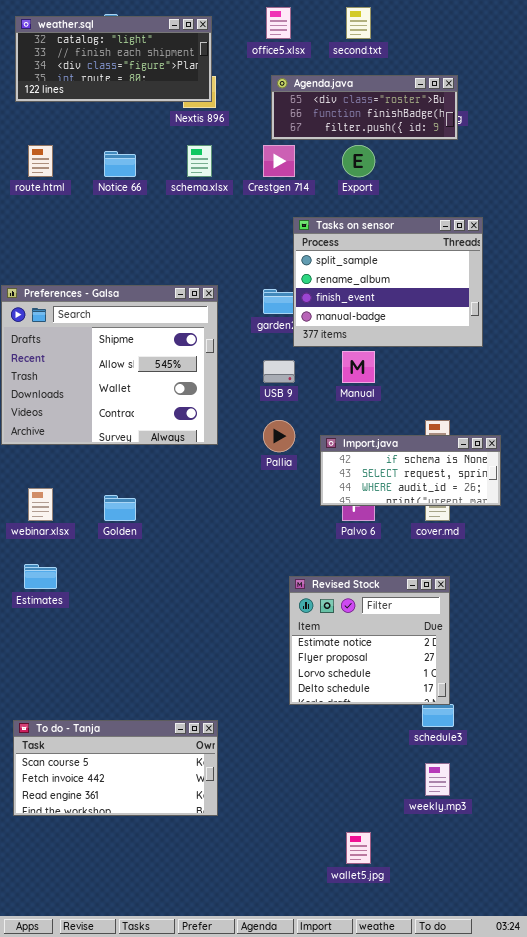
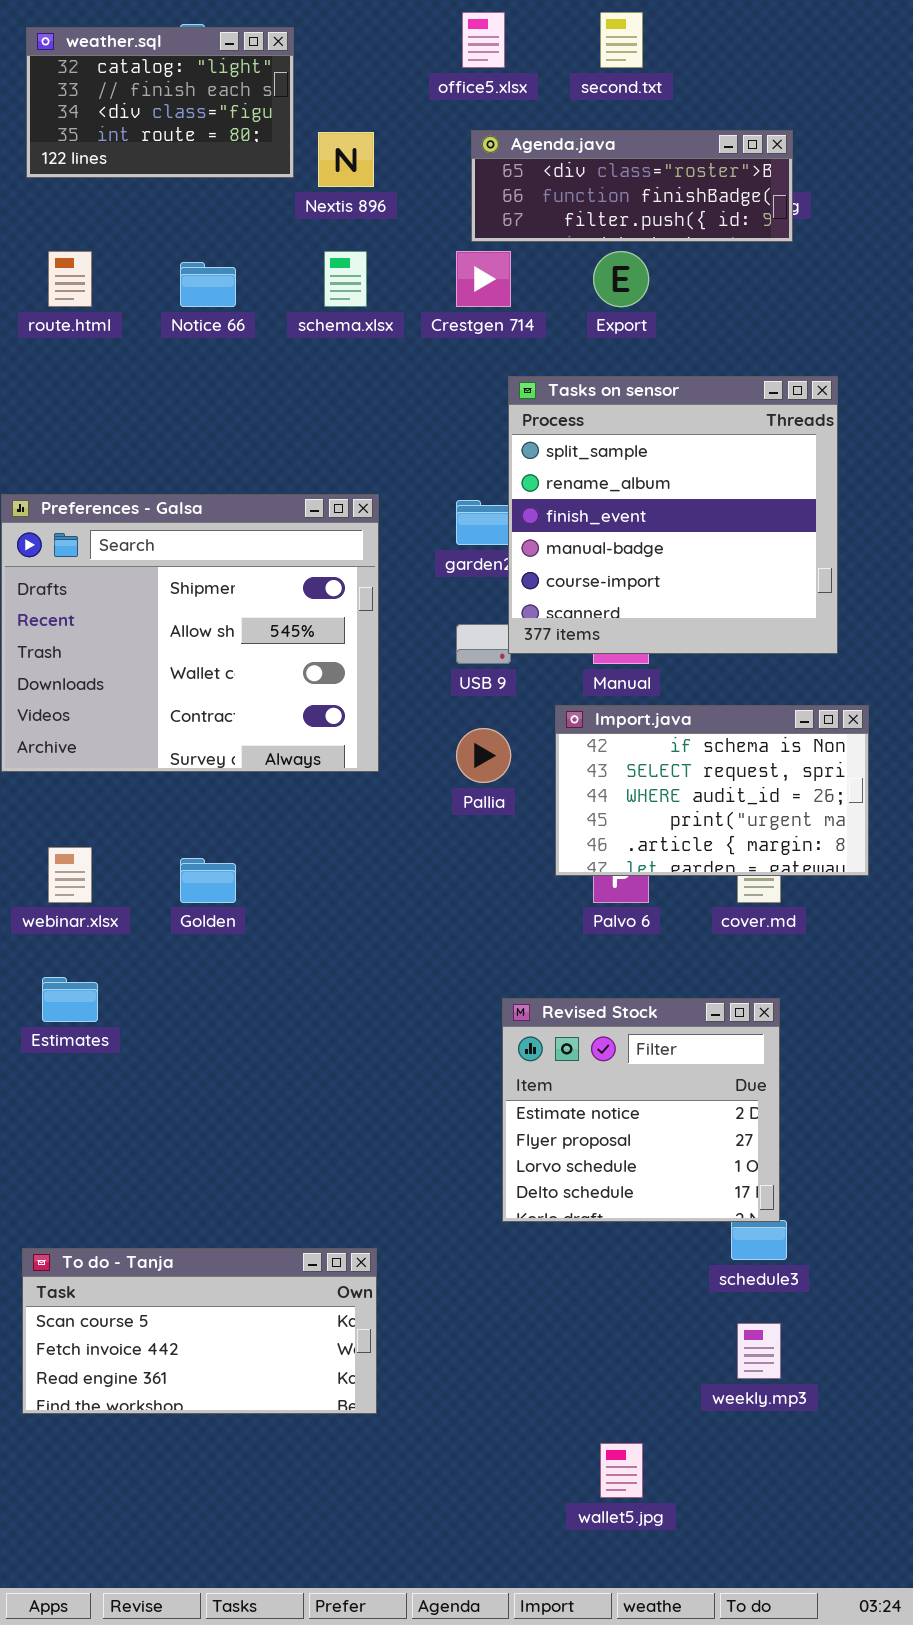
weather.sql: [15,16,212,102] -> [26,27,294,178], resized
Tasks on sensor: [293,217,483,347] -> [508,376,838,654], resized
Import.java: [320,435,501,506] -> [555,705,869,876], resized

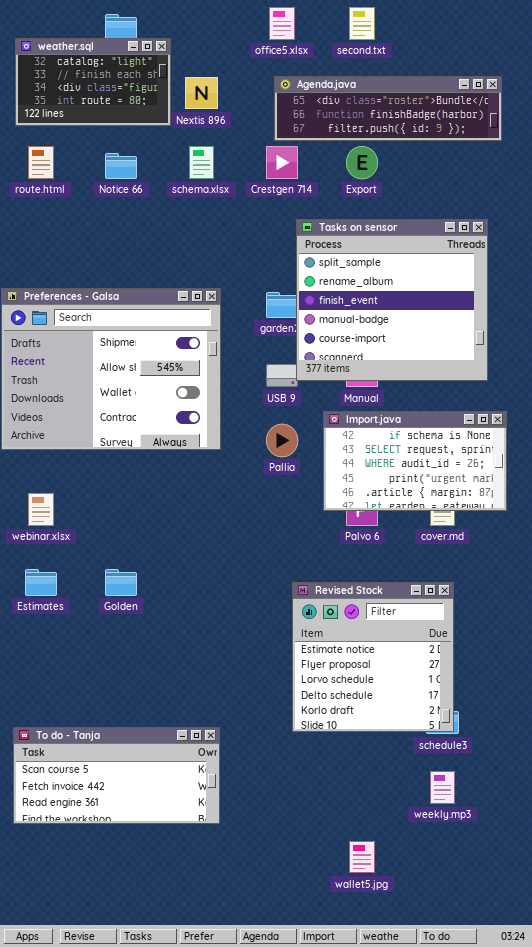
weather.sql: [26,27,294,178] -> [15,38,171,126], moved
Agenda.java: [471,130,793,242] -> [274,76,502,141], resized
Golden: [180,858,236,903] -> [105,569,137,596], moved
Revised Stock: [502,998,780,1222] -> [292,582,454,732], resized

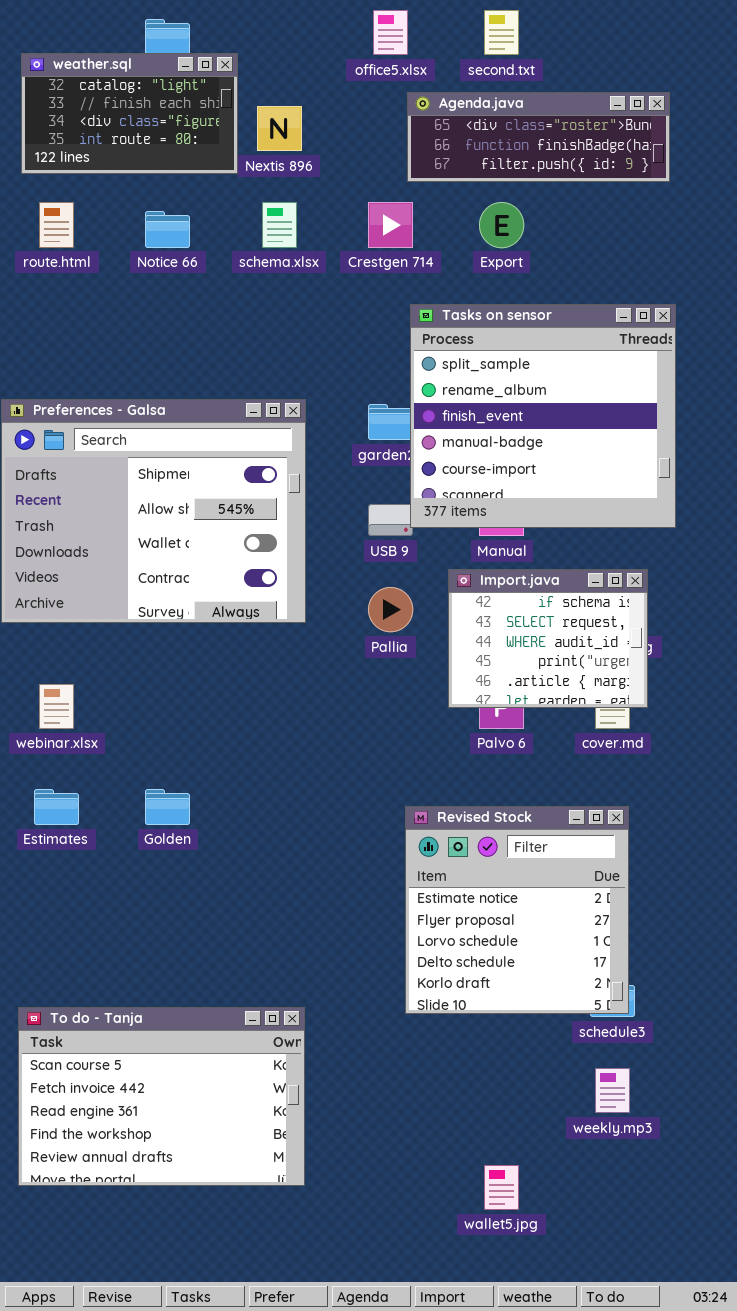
Agenda.java: [274,76,502,141] -> [407,92,670,182], moved, resized
Import.java: [323,411,507,511] -> [448,569,648,708], resized
To do - Tanja: [13,727,220,824] -> [18,1007,305,1186], resized

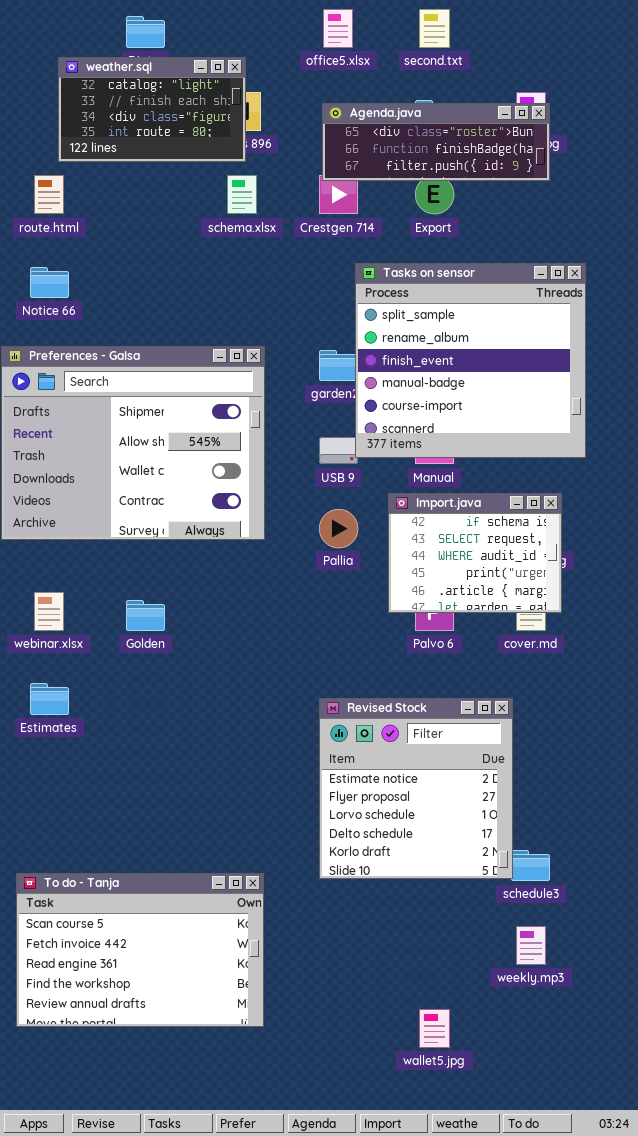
weather.sql: [21,53,238,174] -> [58,57,246,162], moved
Agenda.java: [407,92,670,182] -> [322,103,550,181], moved
Notice 66: [145,211,190,248] -> [30,267,69,298], moved
Golden: [145,789,190,825] -> [126,600,165,631], moved
Revised Stock: [405,806,629,1014] -> [319,698,513,879], moved

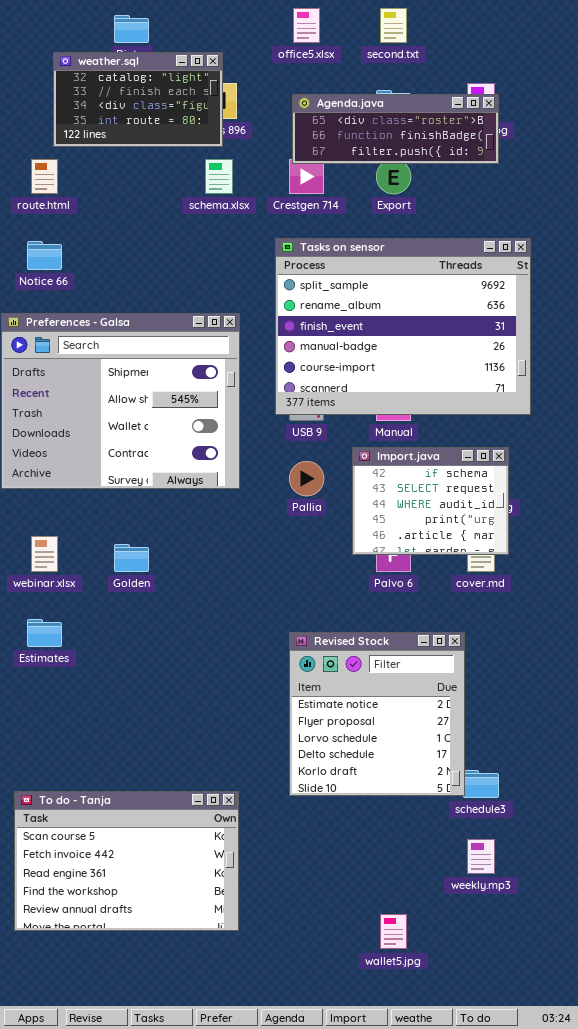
Tasks on sensor: [355,263,586,458] -> [275,238,531,415], resized

